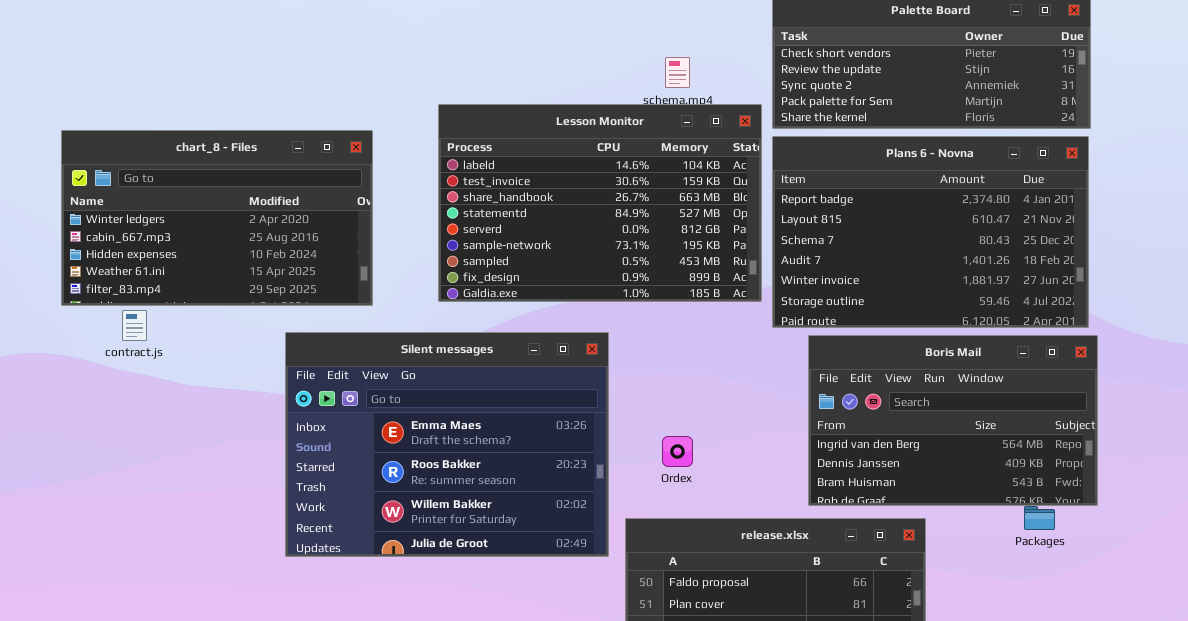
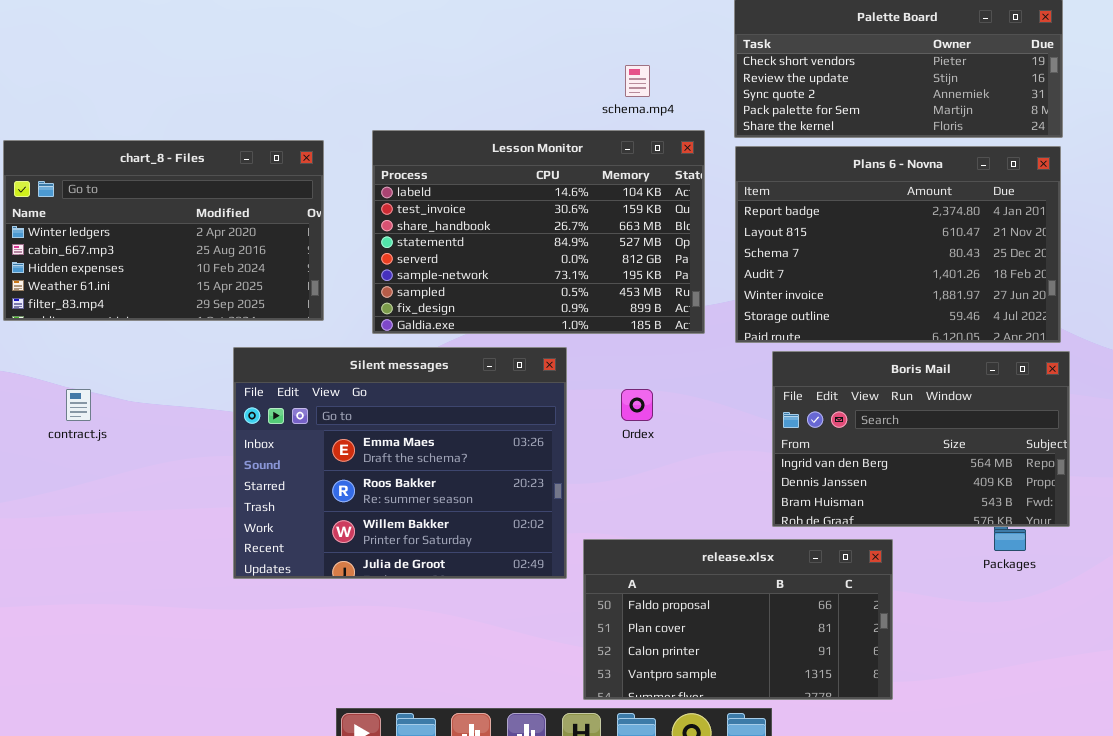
Lesson Monitor: [438,104,762,302] -> [372,130,705,334], moved
contract.js: [122,310,147,341] -> [66,389,91,421], moved
Ordex: [662,436,693,467] -> [621,389,653,421], moved

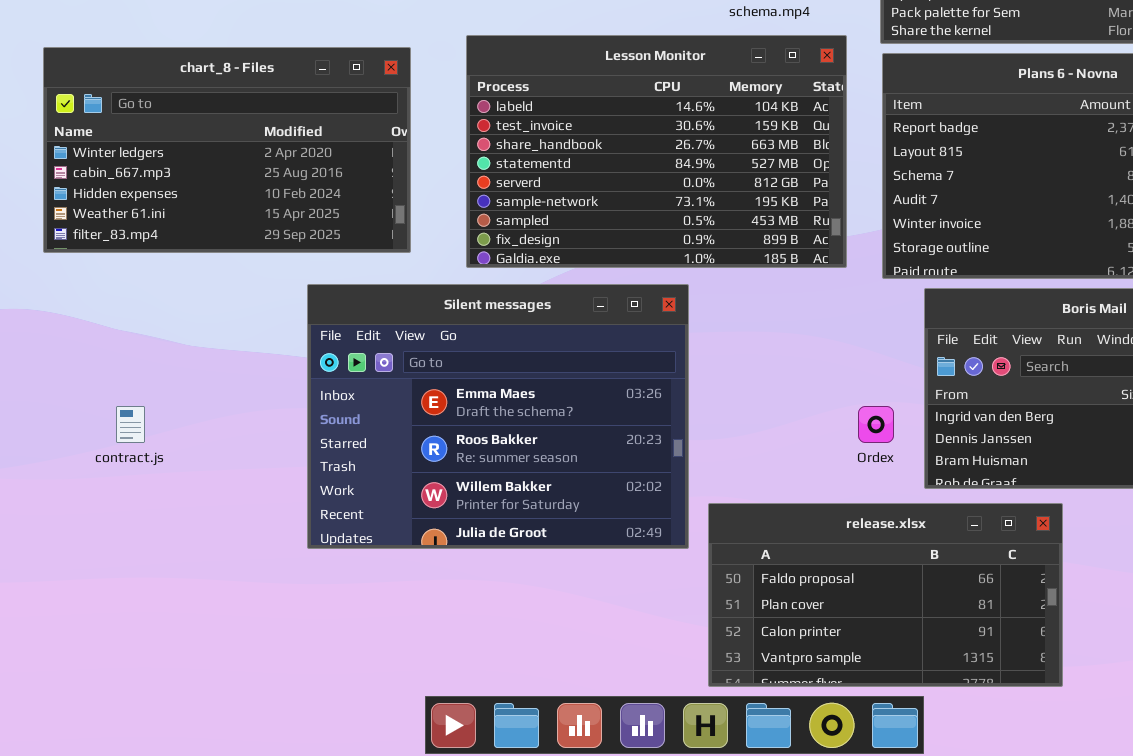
contract.js: [66,389,91,421] -> [116,406,145,443], moved
Ordex: [621,389,653,421] -> [858,406,894,443], moved

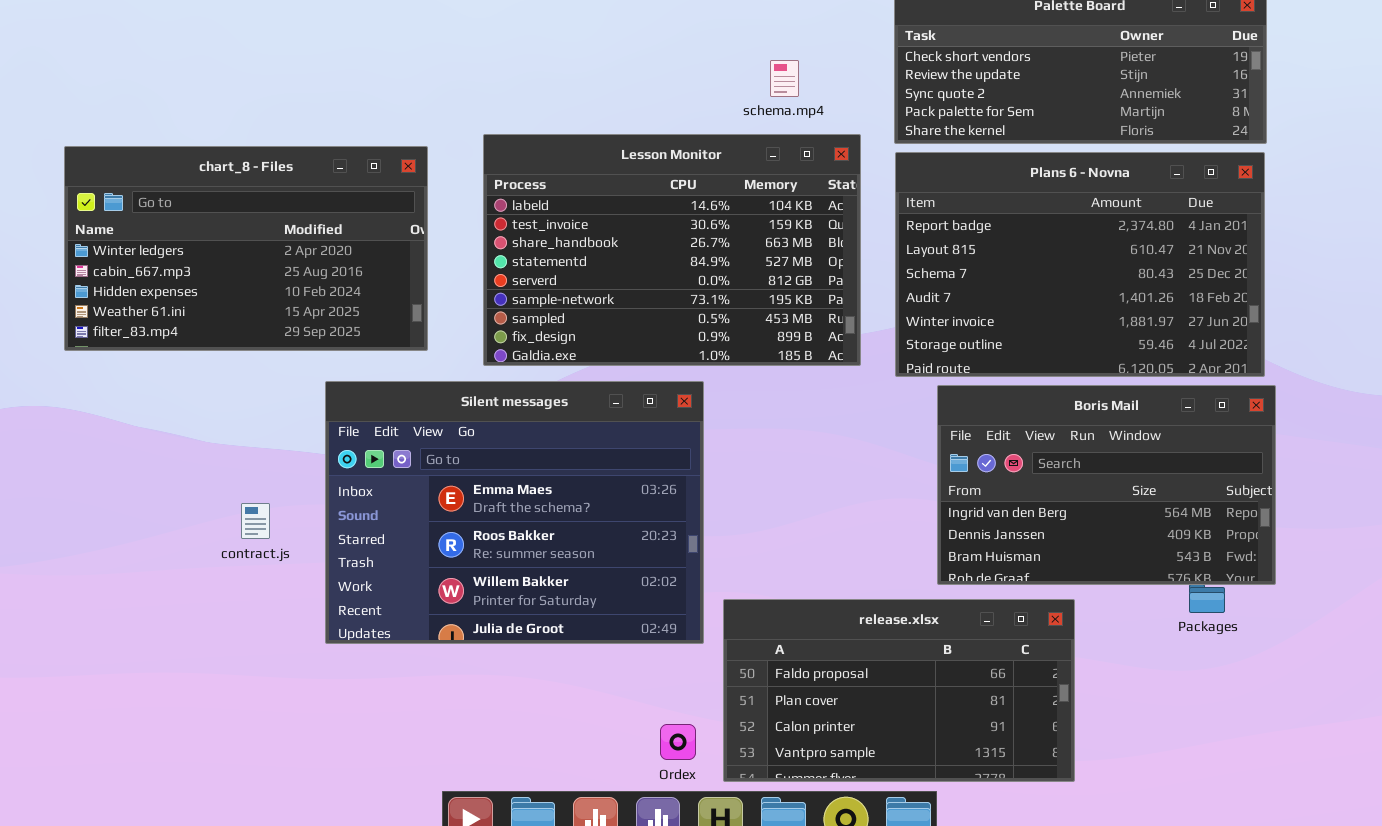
contract.js: [116,406,145,443] -> [241,503,270,539], moved
Ordex: [858,406,894,443] -> [660,724,696,760], moved

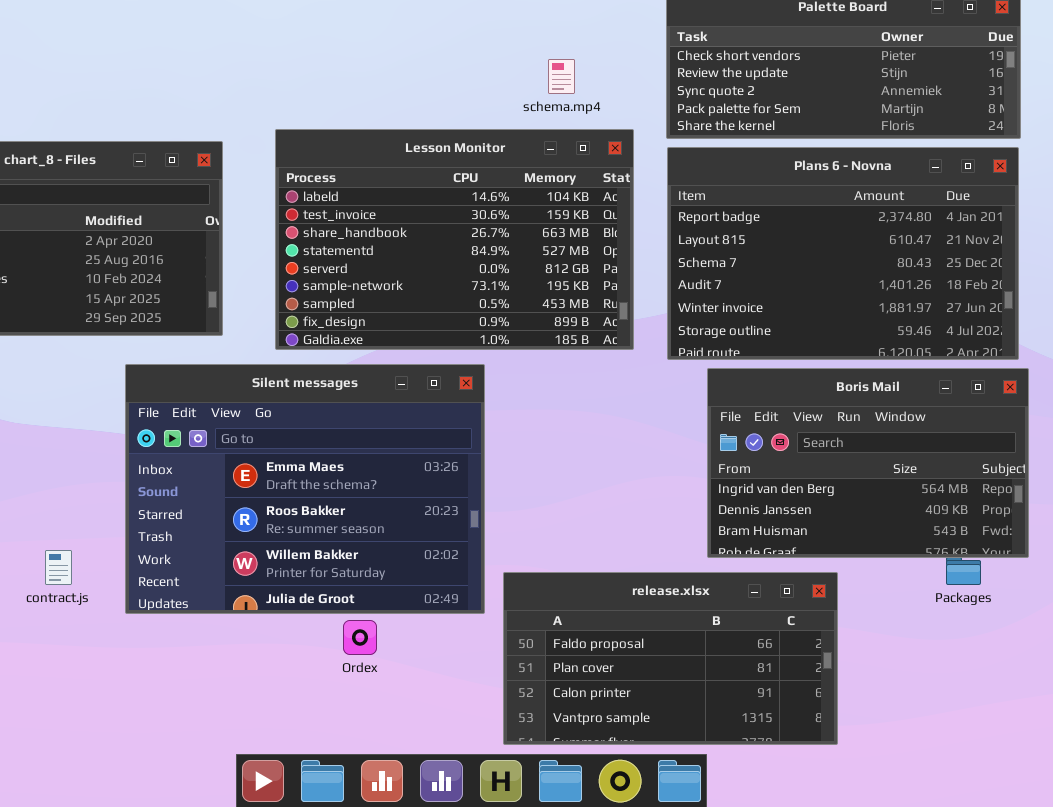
contract.js: [241,503,270,539] -> [45,550,72,585], moved
Ordex: [660,724,696,760] -> [343,620,377,655], moved

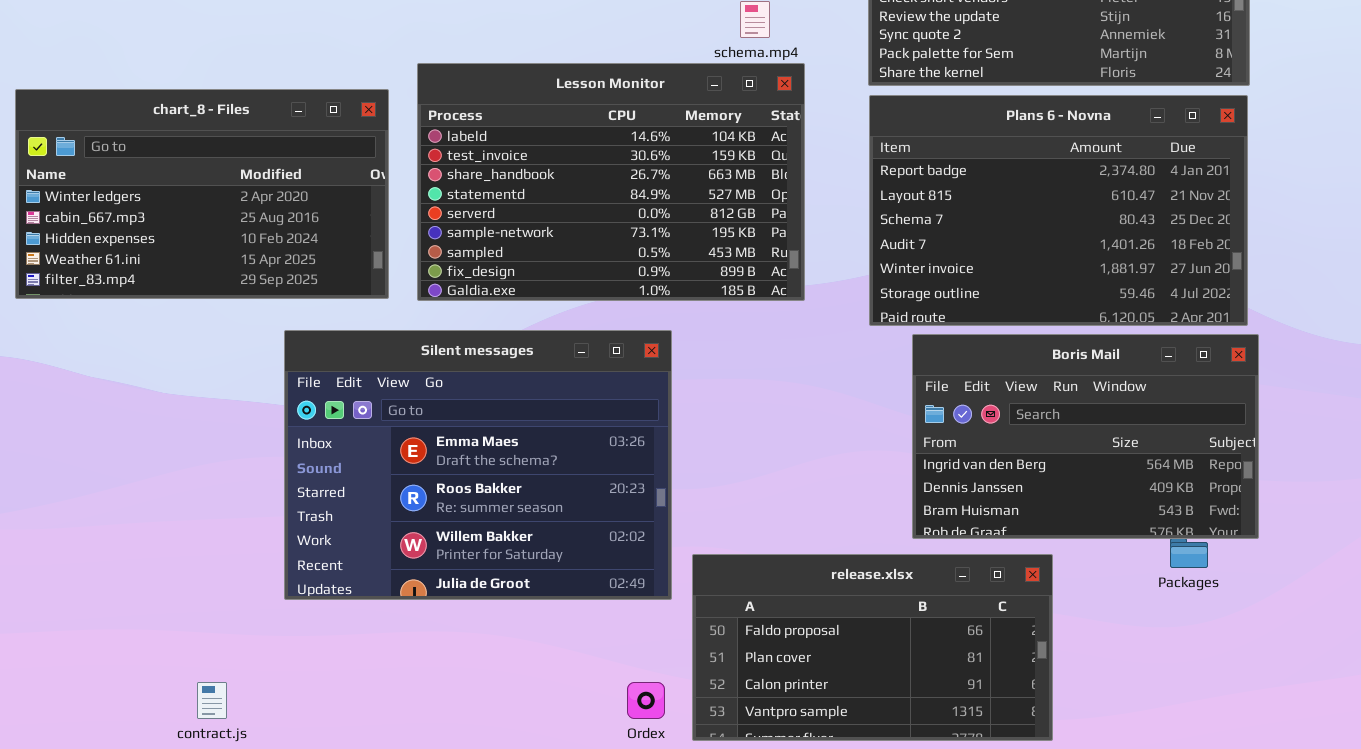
Lesson Monitor: [275,129,634,350] -> [417,63,805,301], moved
contract.js: [45,550,72,585] -> [197,682,227,719], moved
Ordex: [343,620,377,655] -> [627,682,665,719], moved

